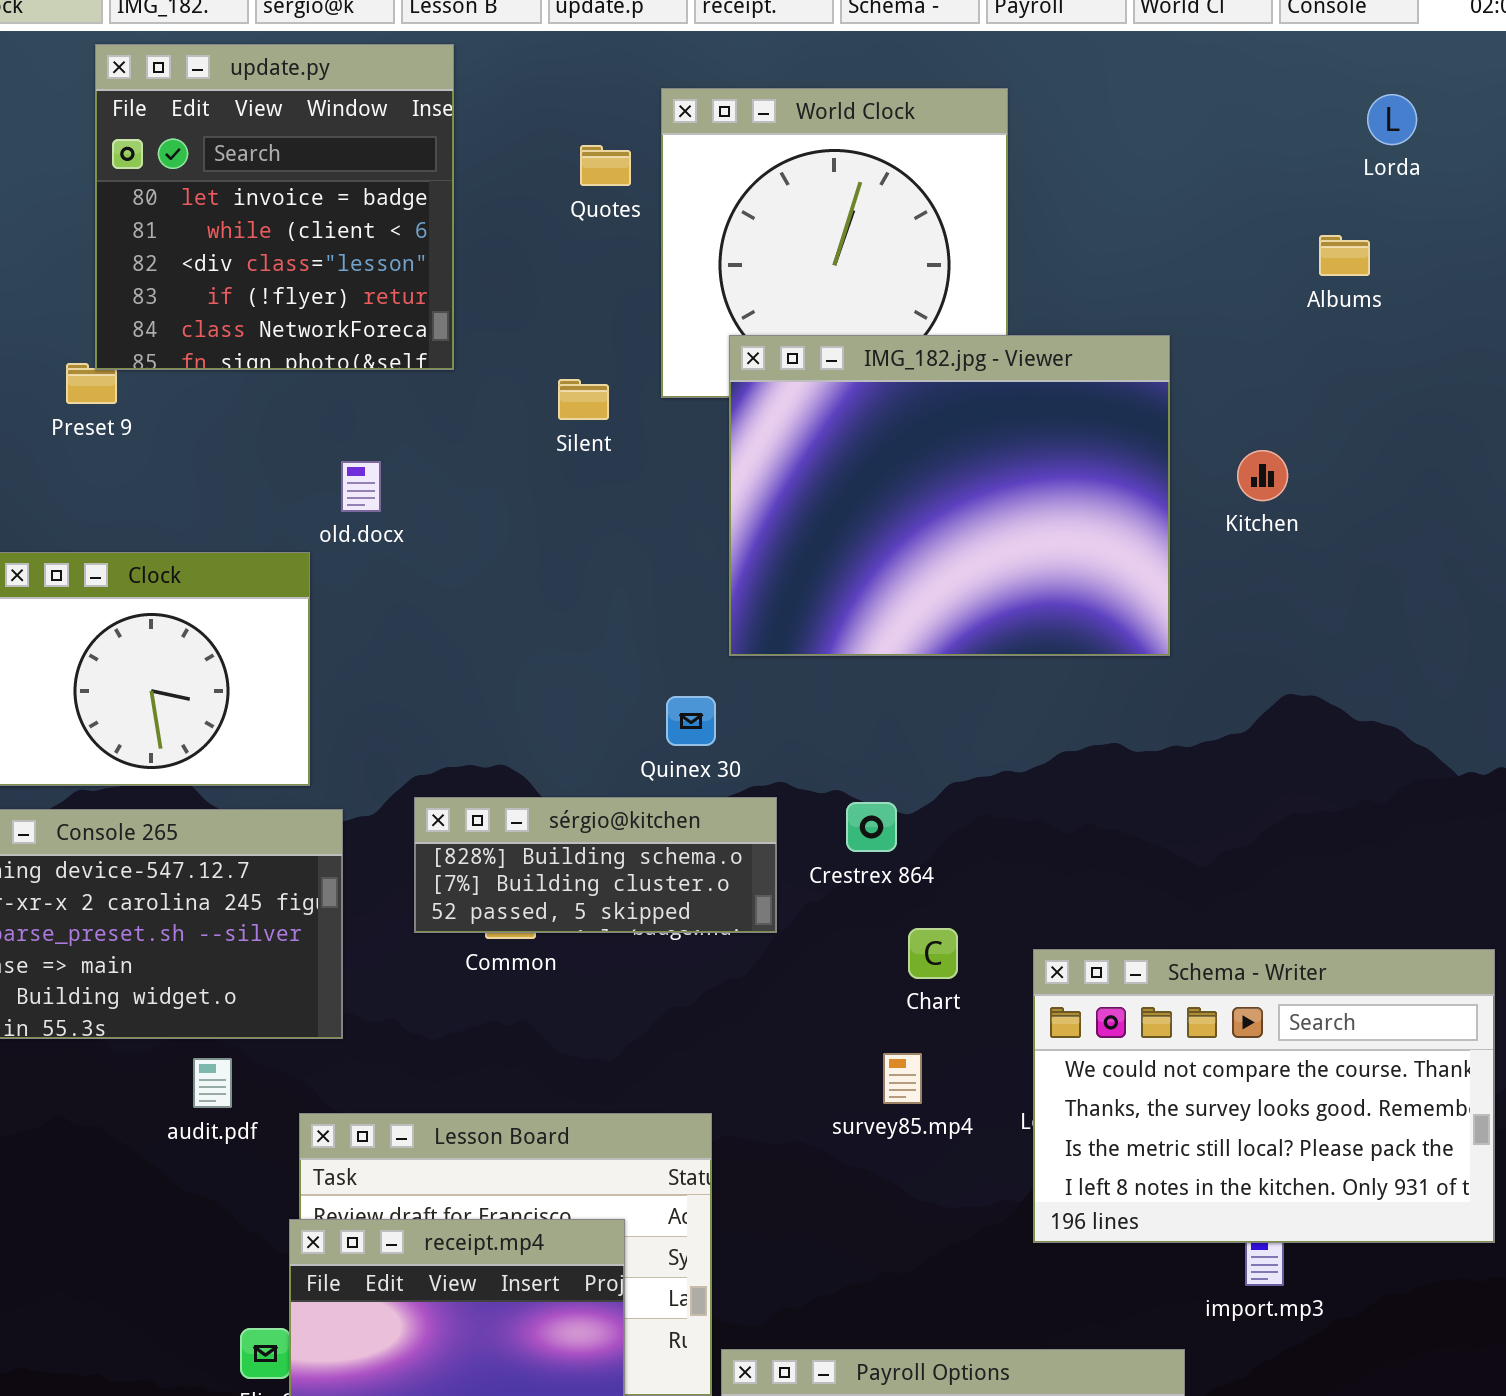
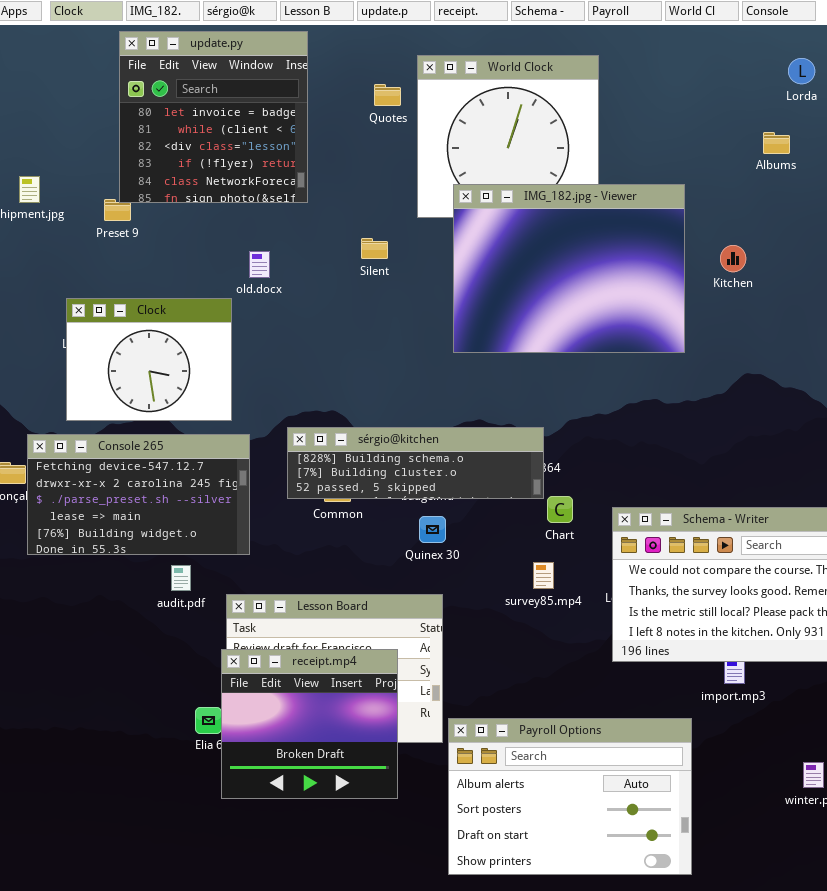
Silent: [558,379,609,420] -> [361,238,388,259], moved
Quinex 30: [666,696,716,746] -> [419,516,446,543], moved
sérgio@kitchen: [414,797,777,933] -> [287,427,544,499], resized

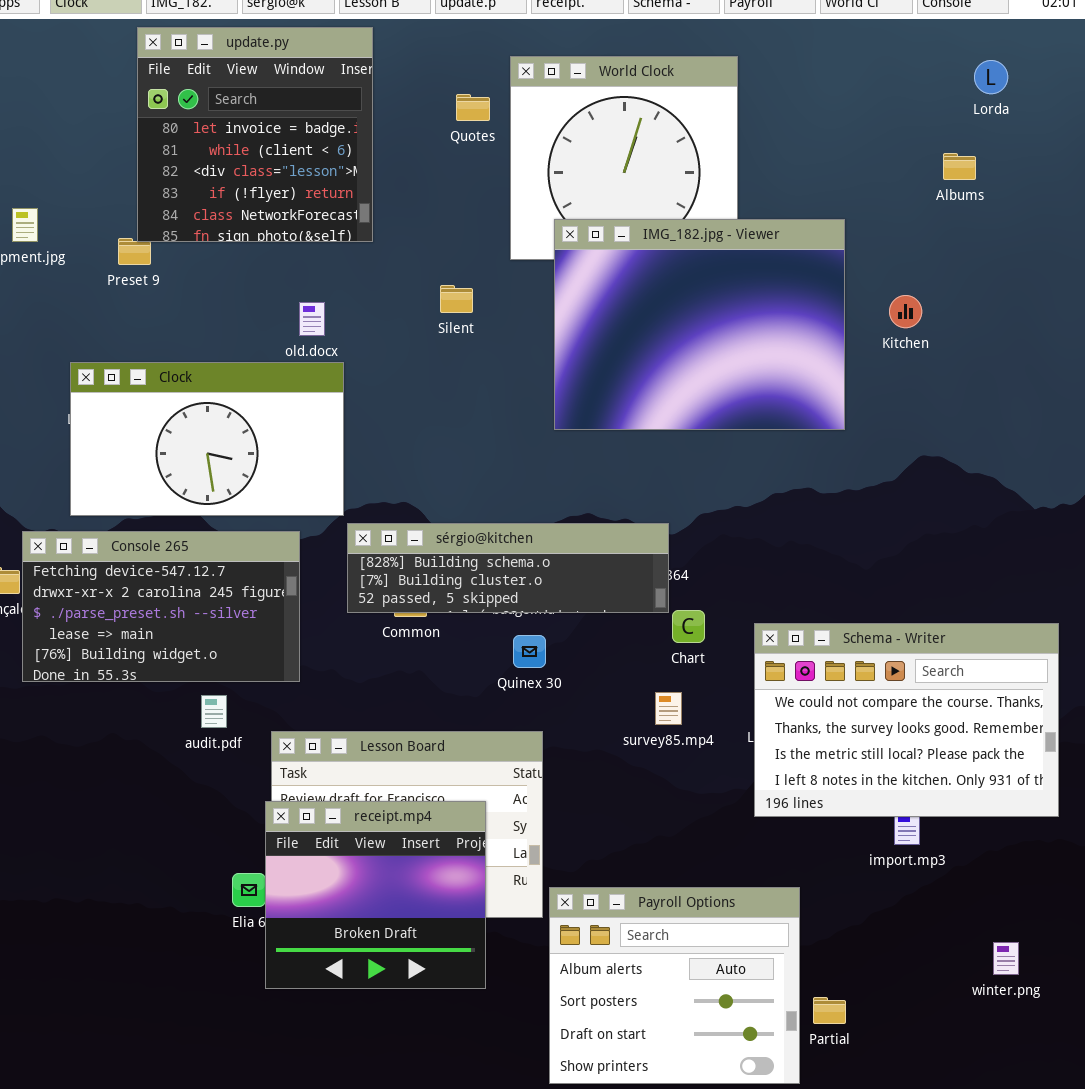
Clock: [66,298,232,421] -> [70,362,344,516], resized
Payroll Options: [448,718,692,875] -> [549,887,800,1084], resized

